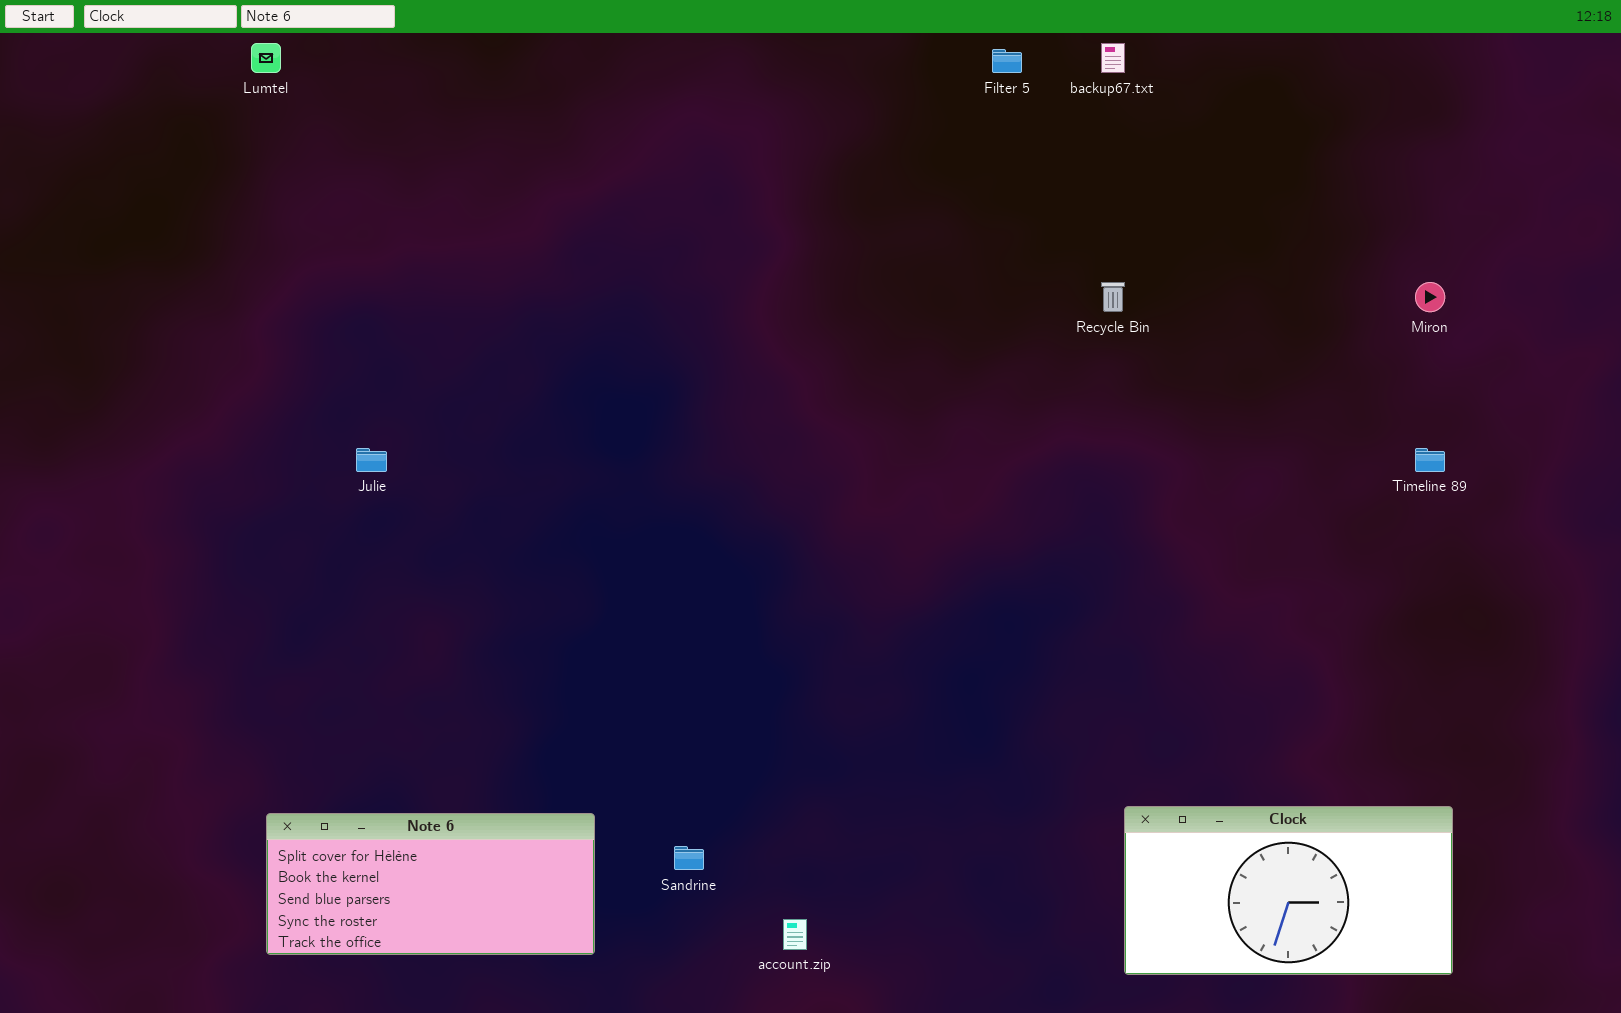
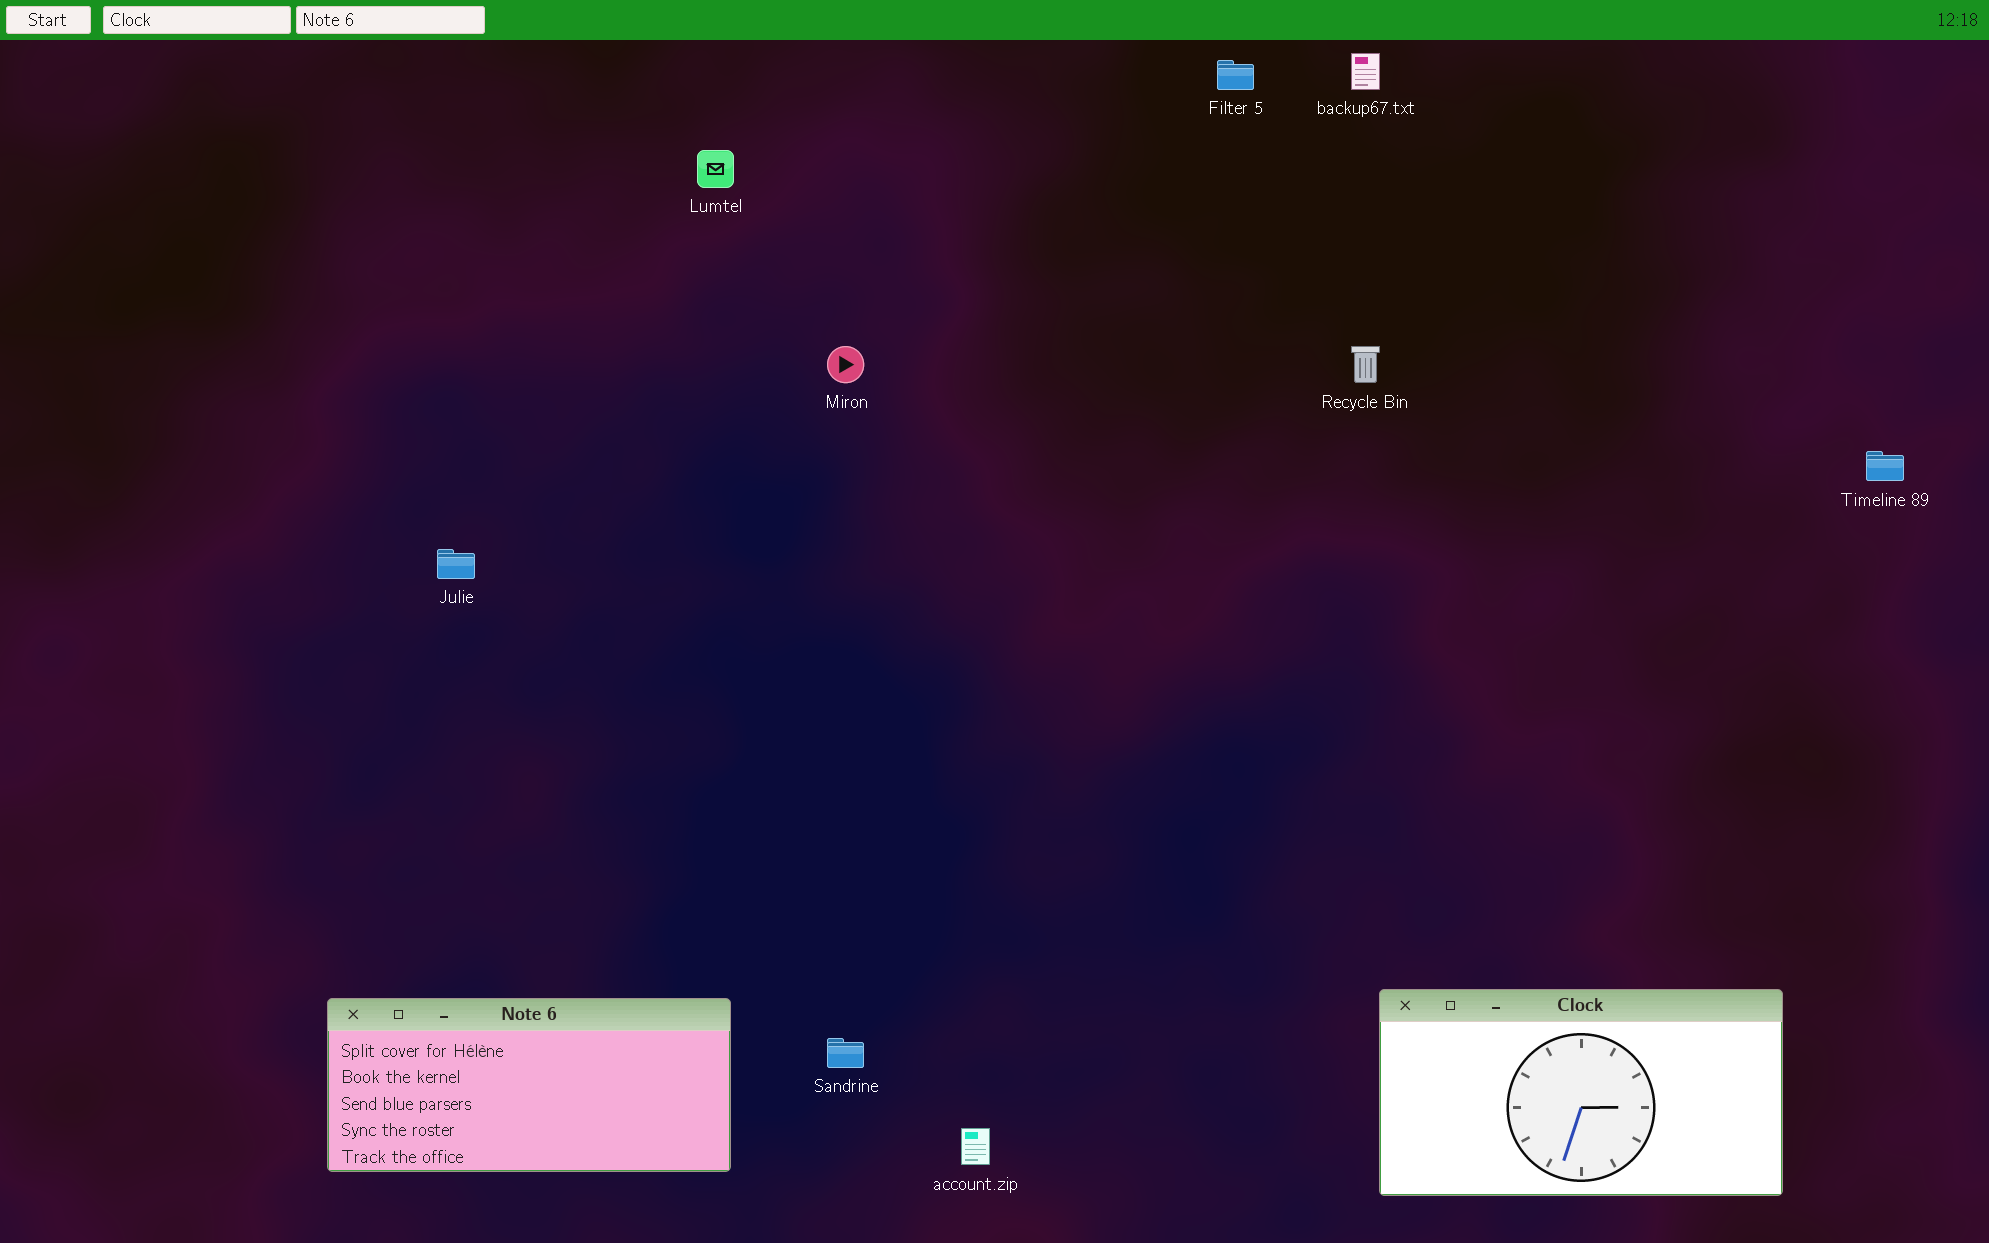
Lumtel: [251,43,281,73] -> [697,150,734,188], moved
Miron: [1415,282,1445,312] -> [827,346,864,383], moved
Timeline 89: [1415,448,1445,472] -> [1866,451,1904,481], moved

